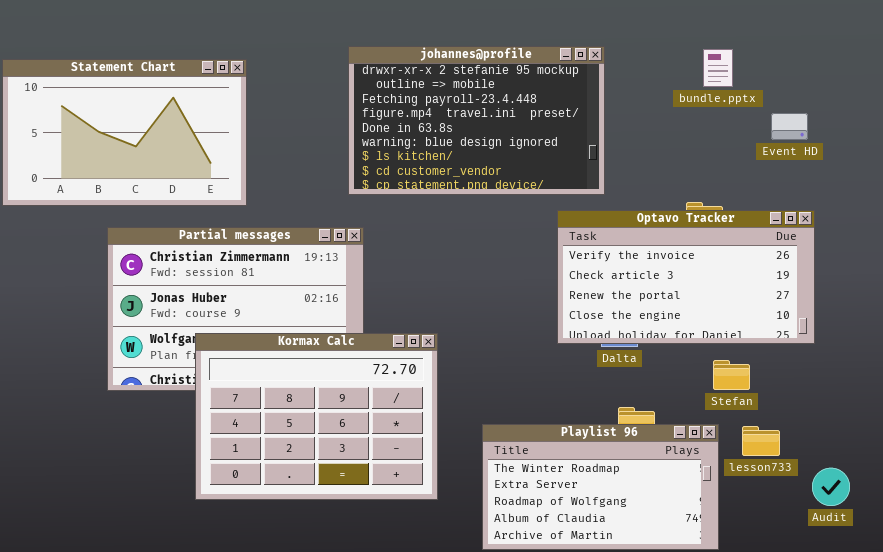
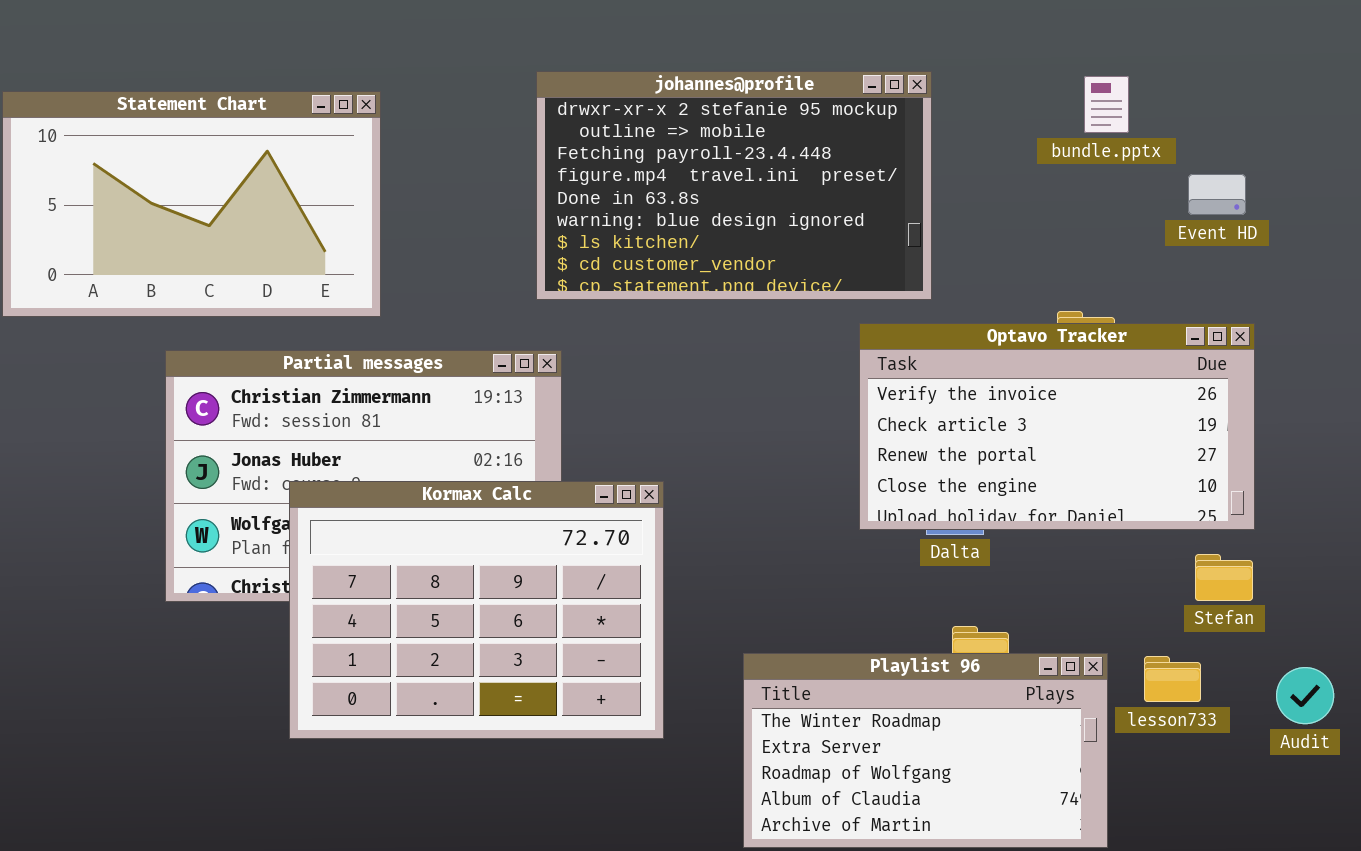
Kormax Calc: [195,333,438,500] -> [289,481,664,739], moved
Stefan: [713,360,750,390] -> [1195,554,1253,601], moved
Audit: [812,468,850,506] -> [1276,667,1334,724], moved

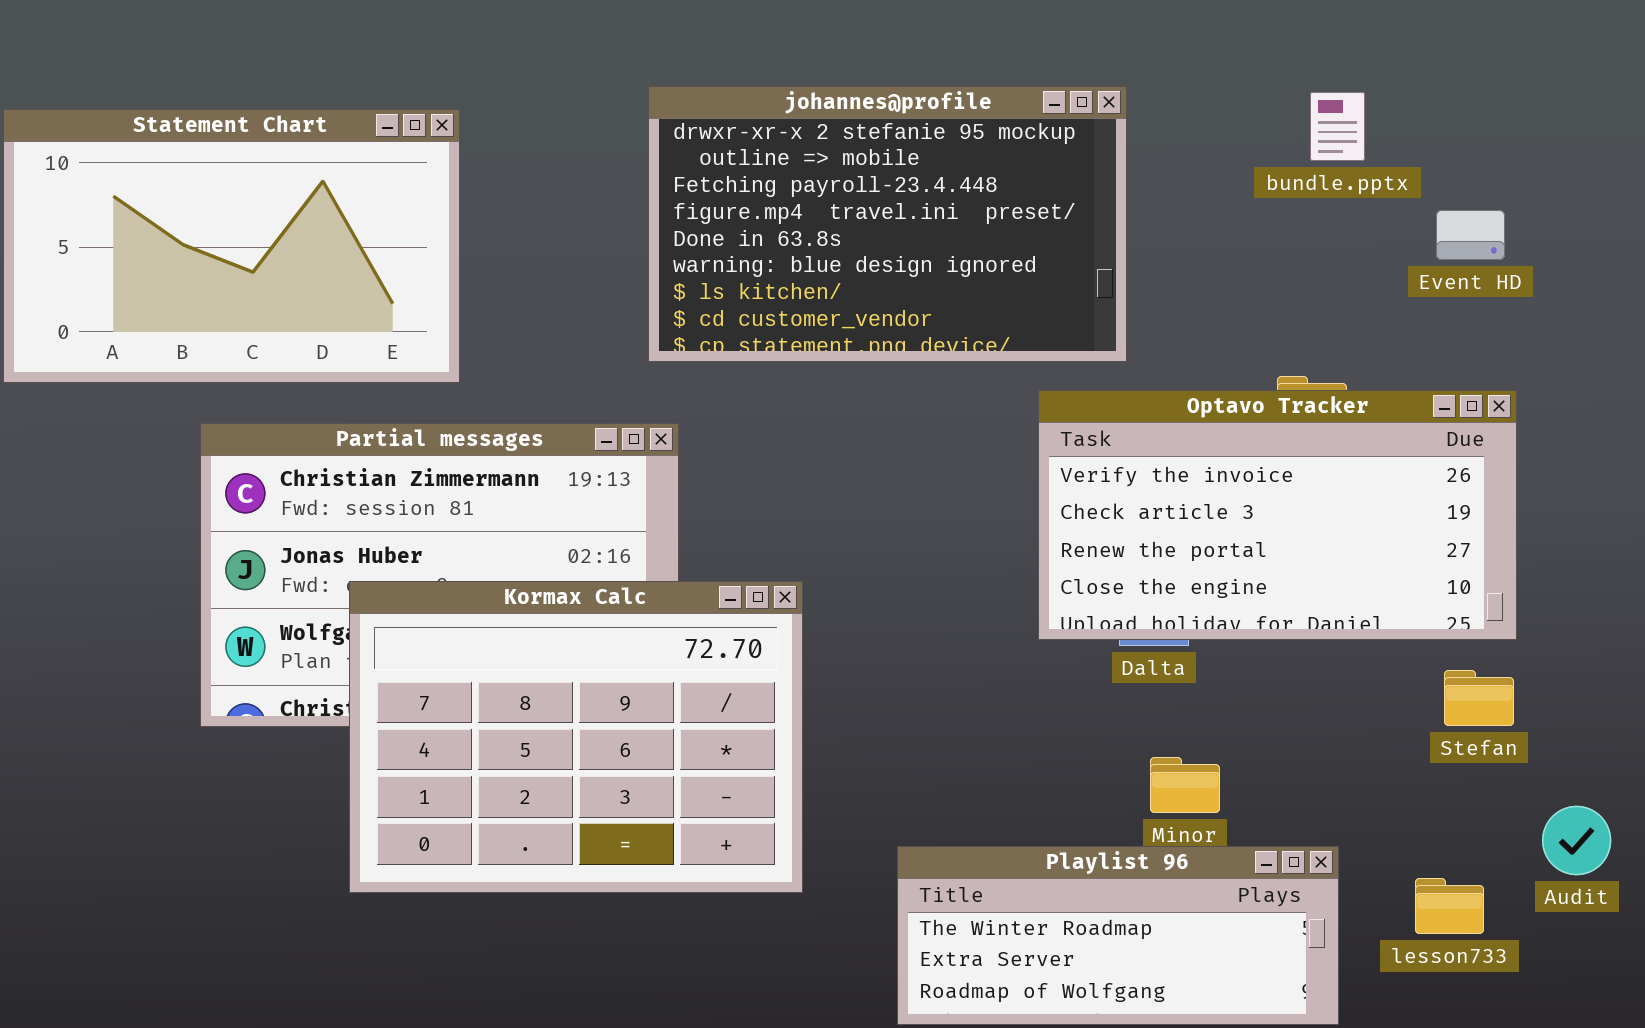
Playlist 96: [743,653,1108,848] -> [897,846,1339,1025], resized
lesson733: [1144,656,1201,702] -> [1415,878,1484,934], moved

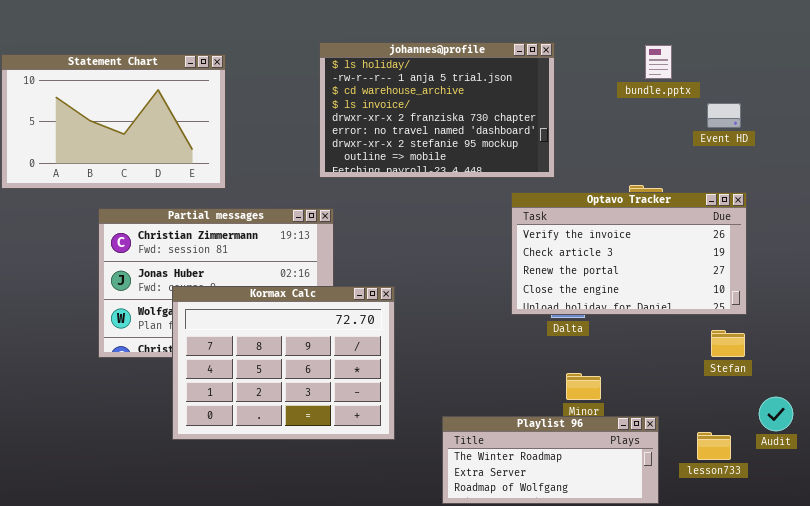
johannes@profile: [648,86,1127,362] -> [319,42,555,178], scrolled up 6 rows

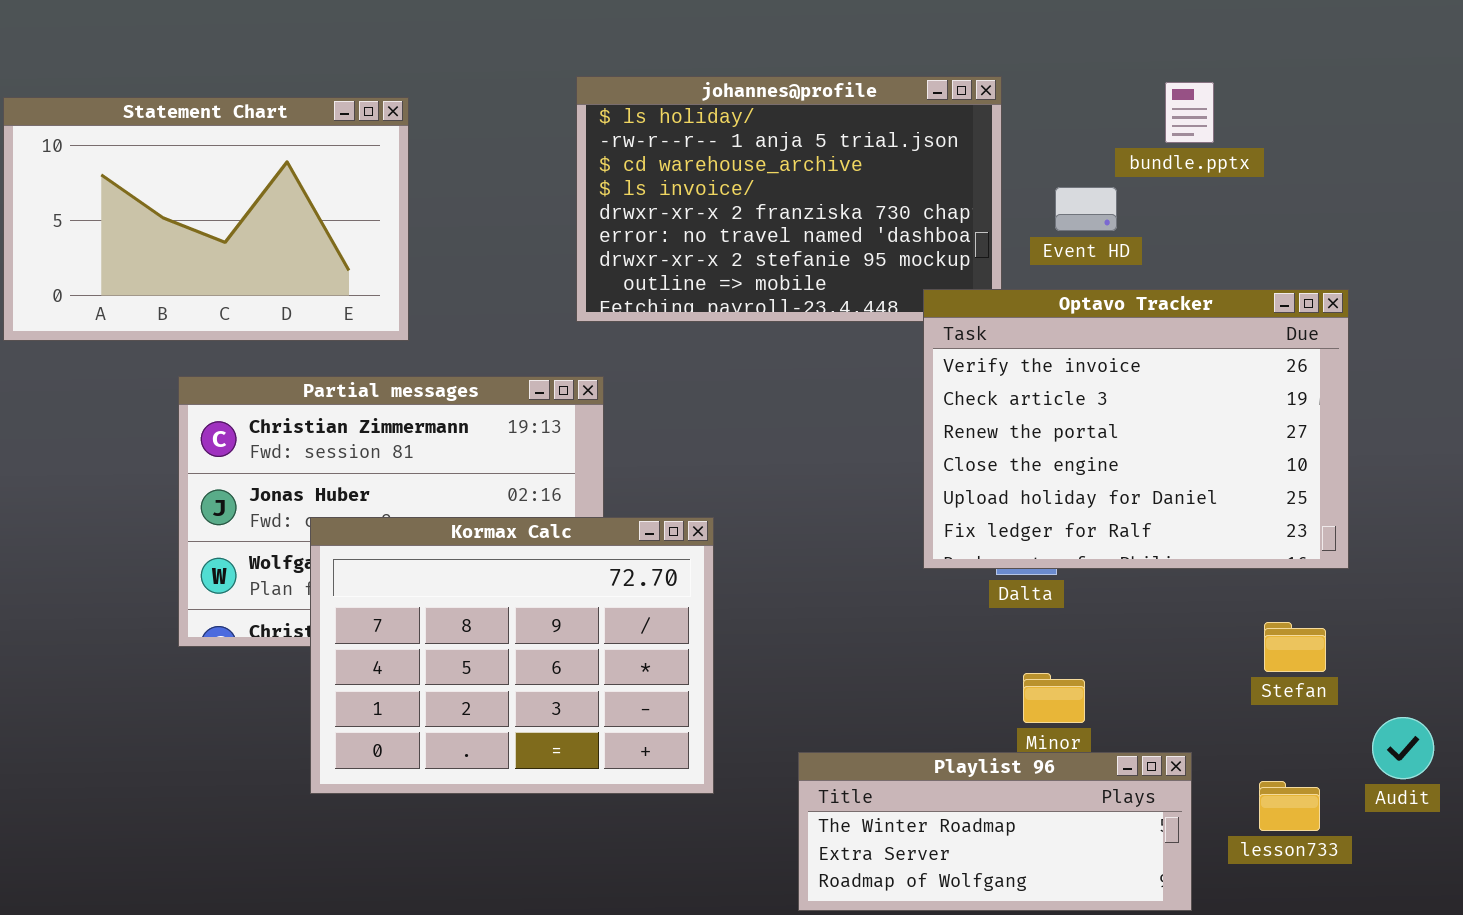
Event HD: [707,103,741,128] -> [1055,187,1117,231], moved
Optavo Tracker: [511,192,747,315] -> [923,289,1349,569], resized
Stefan: [711,330,745,357] -> [1264,622,1326,672], moved

